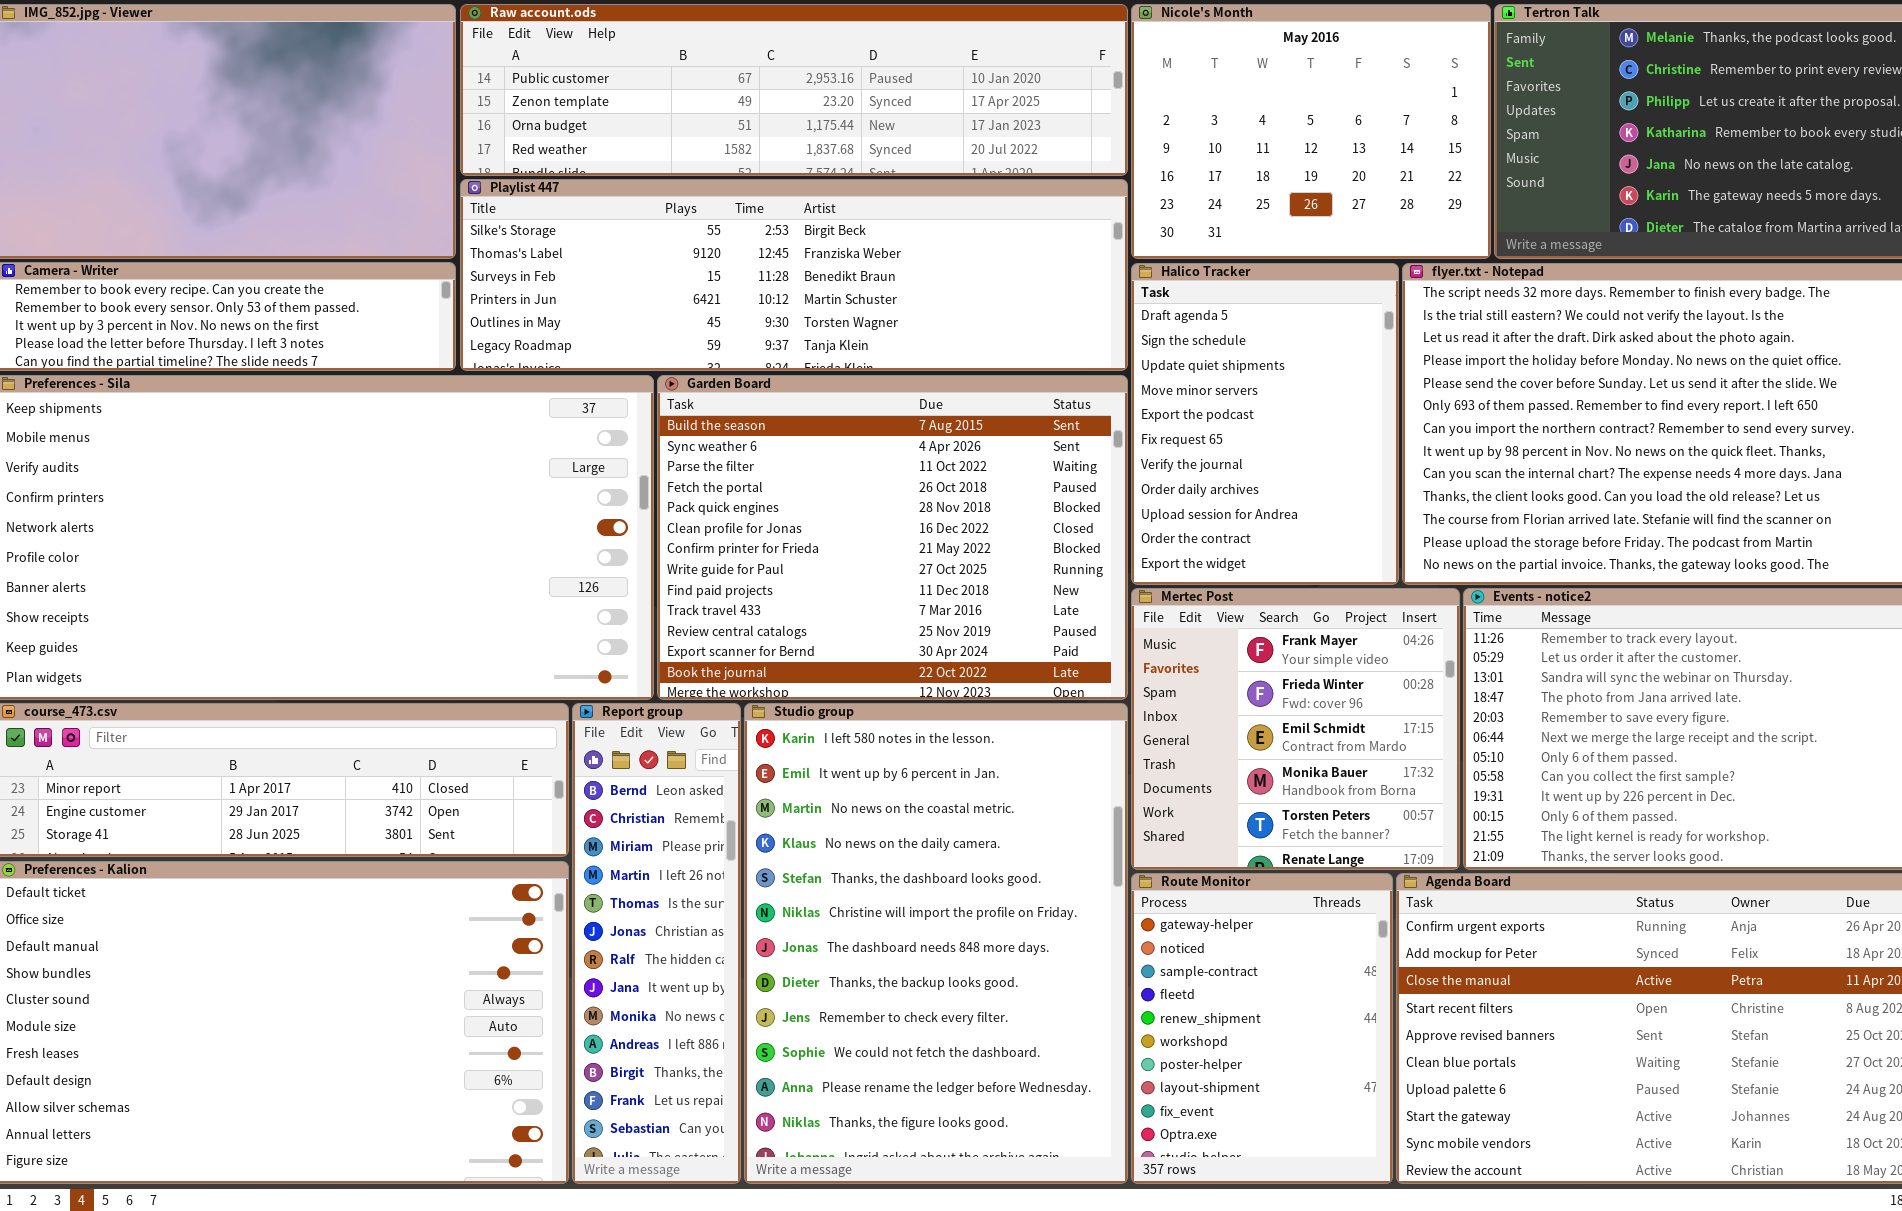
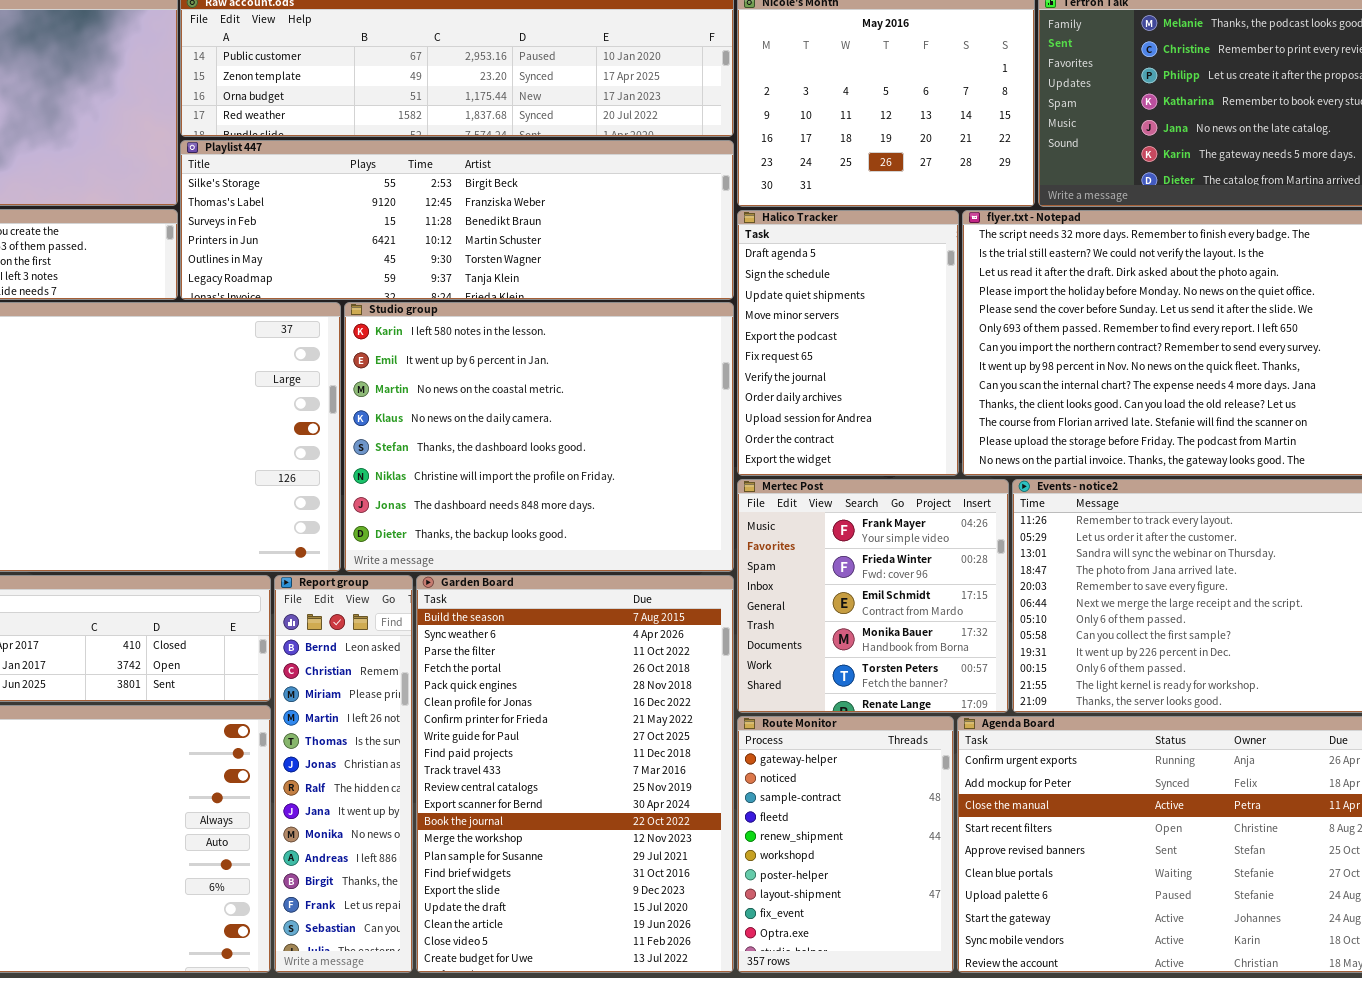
Garden Board: [657,375,1128,700] -> [416,575,734,973], moved, resized
Studio group: [744,703,1128,1184] -> [344,302,734,572], moved, resized

